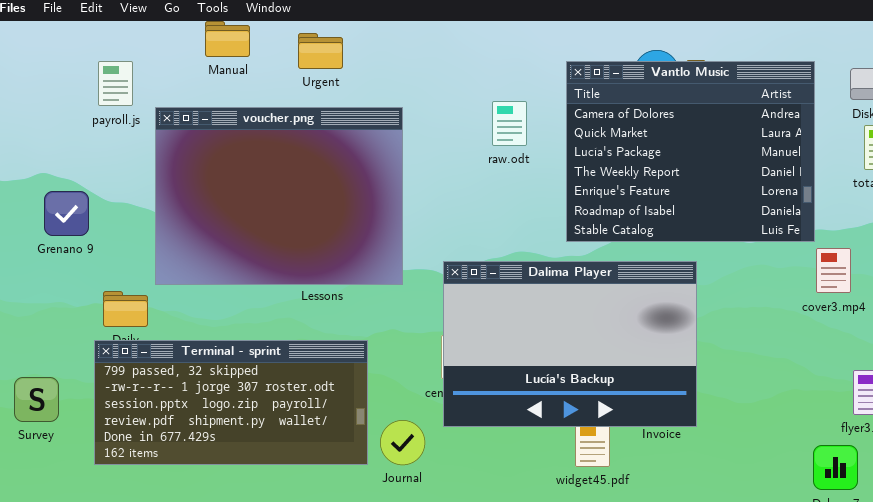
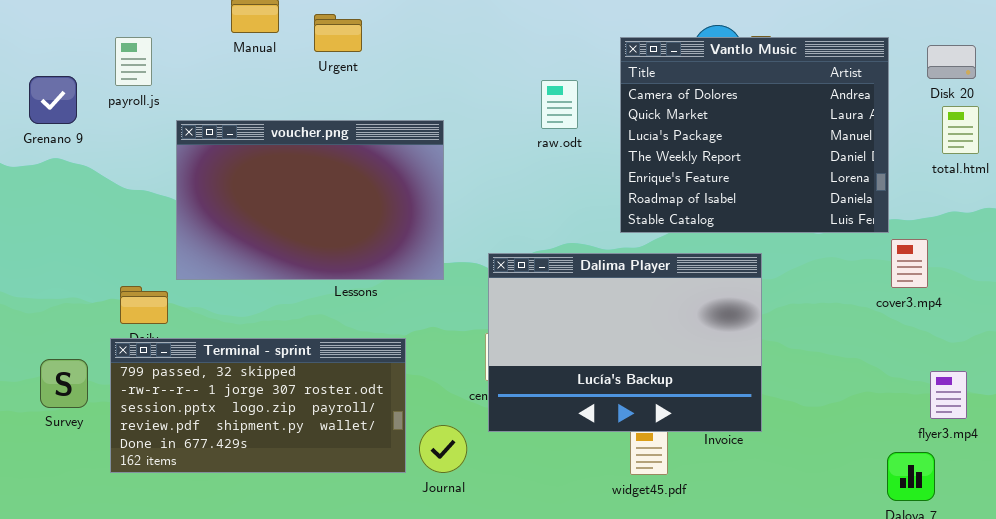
Urgent: [298,33,343,69] -> [314,14,362,52], moved
voucher.png: [155,107,403,285] -> [176,120,444,280], resized
Grenano 9: [44,191,89,236] -> [29,76,77,124], moved
Survey: [14,377,59,422] -> [40,359,88,408], moved

